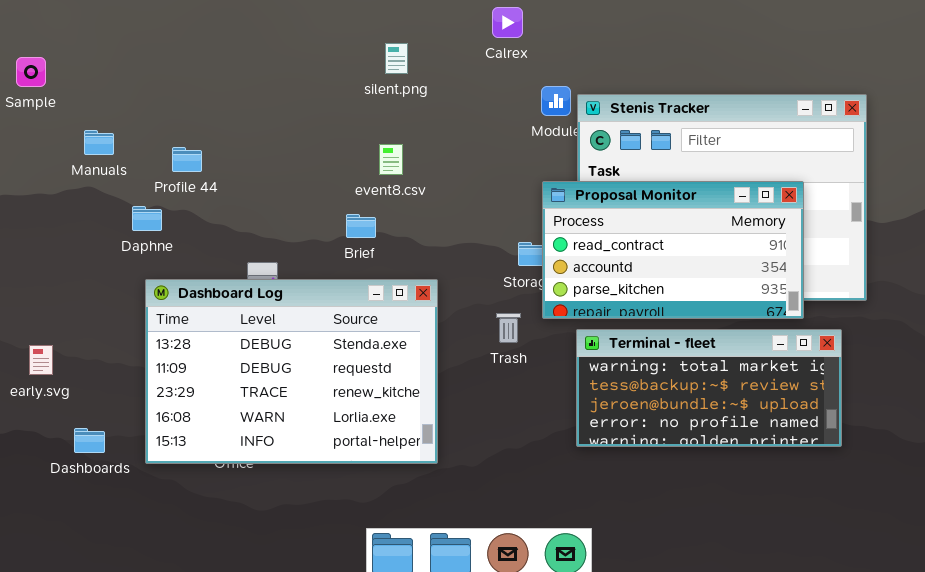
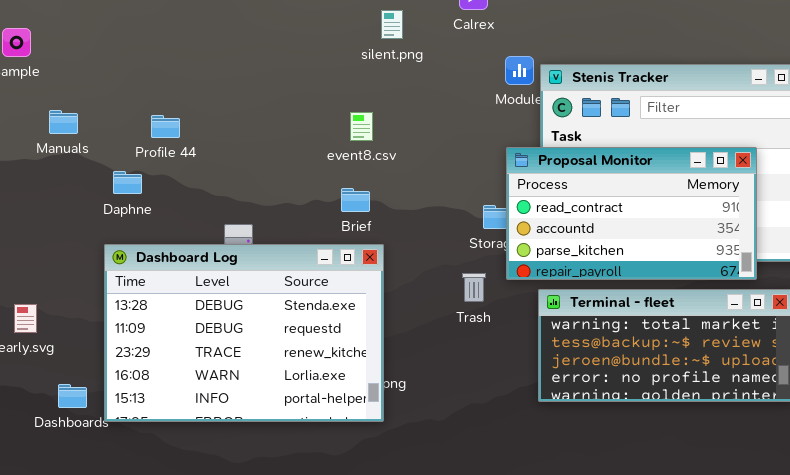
silent.png: [385,43,408,74] -> [381,10,403,39], moved
Manuals: [84,130,114,155] -> [49,110,78,134], moved
Brief: [346,214,376,238] -> [341,188,370,212], moved
Dashboard Log: [145,279,438,464] -> [104,244,384,422], moved

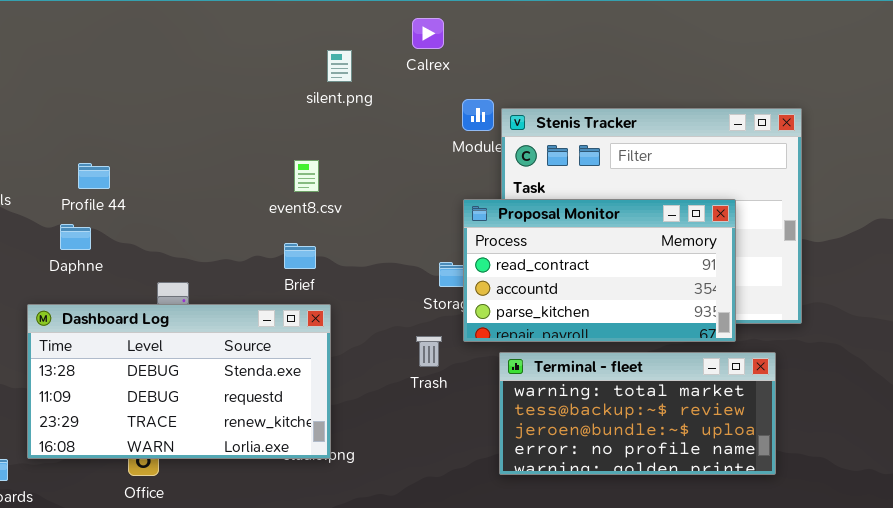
Daphne: [113,171,142,194] -> [60,224,91,250], moved
Dashboard Log: [104,244,384,422] -> [27,304,331,459], resized

